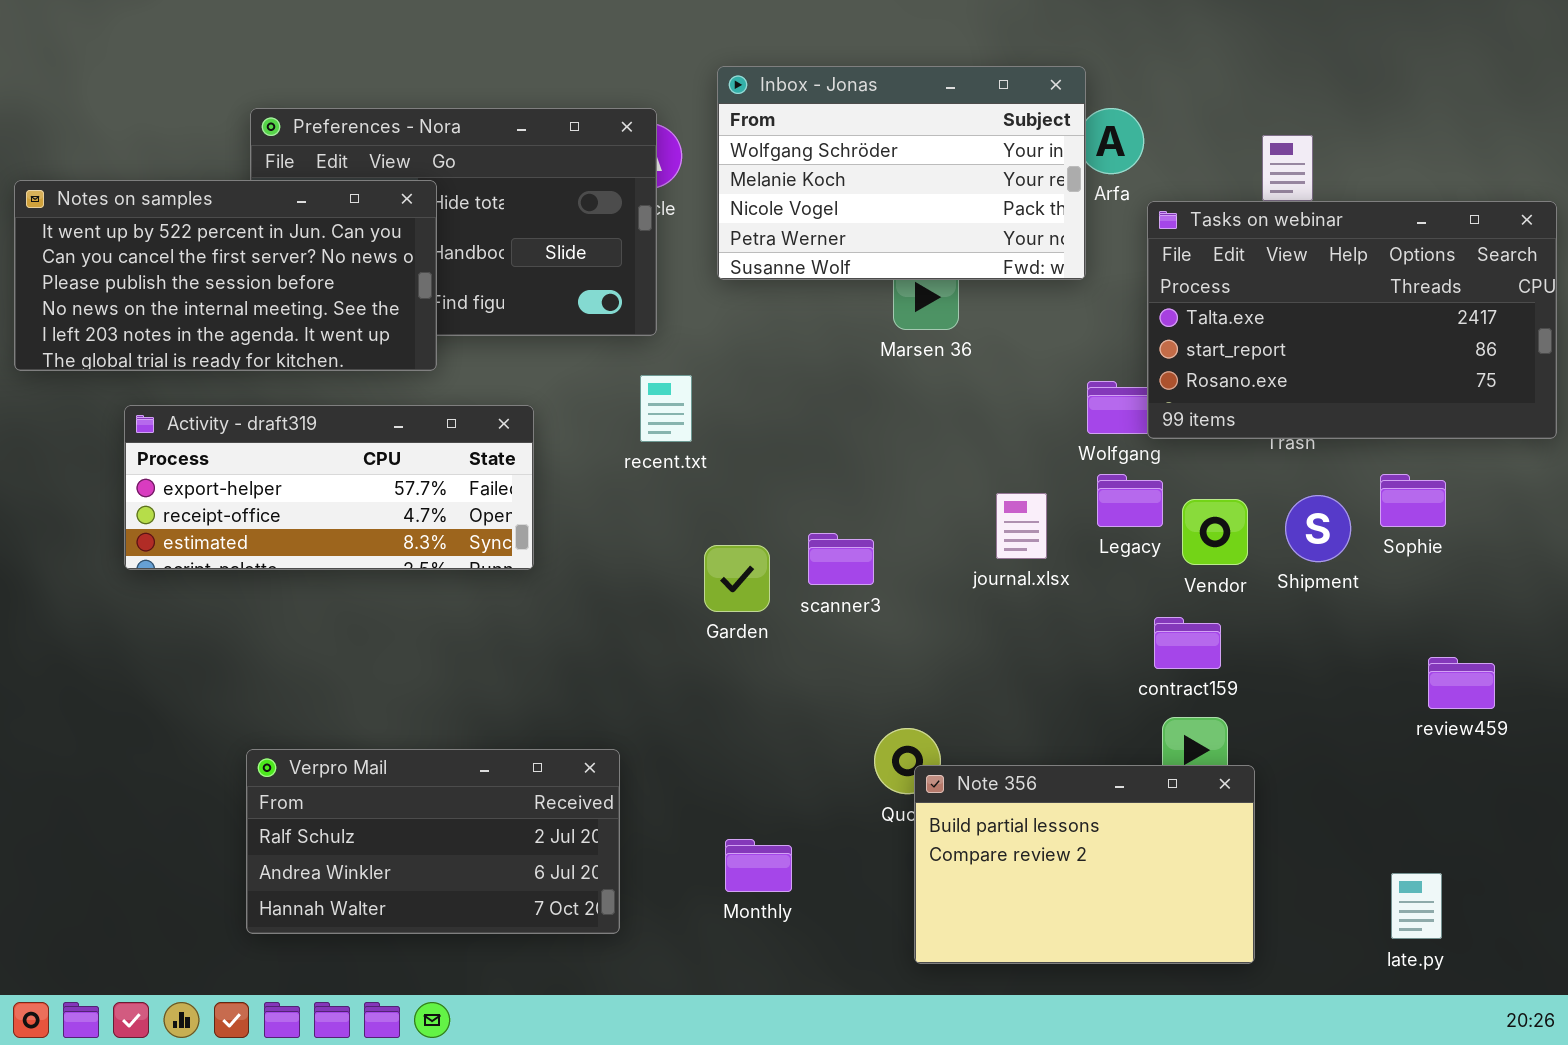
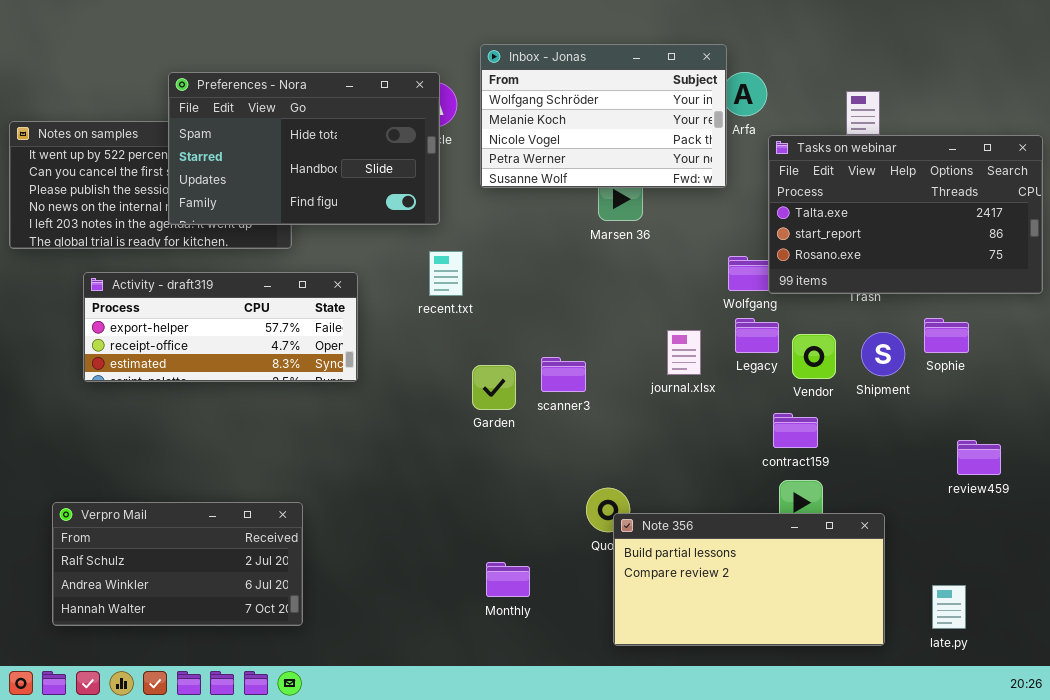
Preferences - Nora: [250,108,657,336] -> [168,72,440,225], raised
Verpro Mail: [246,749,620,934] -> [52,502,303,626], moved
Note 356: [914,765,1255,964] -> [613,513,885,646], resized

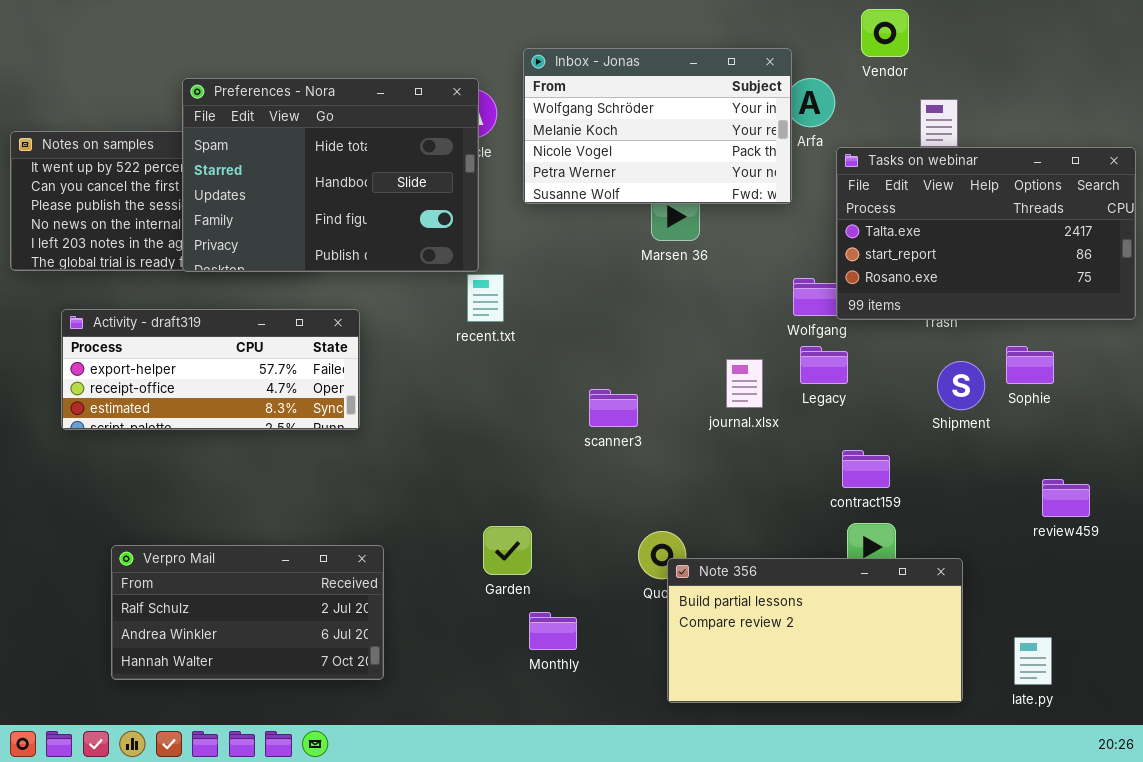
Preferences - Nora: [168,72,440,225] -> [182,78,479,272], resized
Activity - draft319: [83,272,358,382] -> [61,309,360,430], moved
Vendor: [792,334,836,379] -> [861,9,909,57], moved
Garden: [472,365,516,410] -> [483,526,532,575], moved
Verpro Mail: [52,502,303,626] -> [111,545,384,680], moved

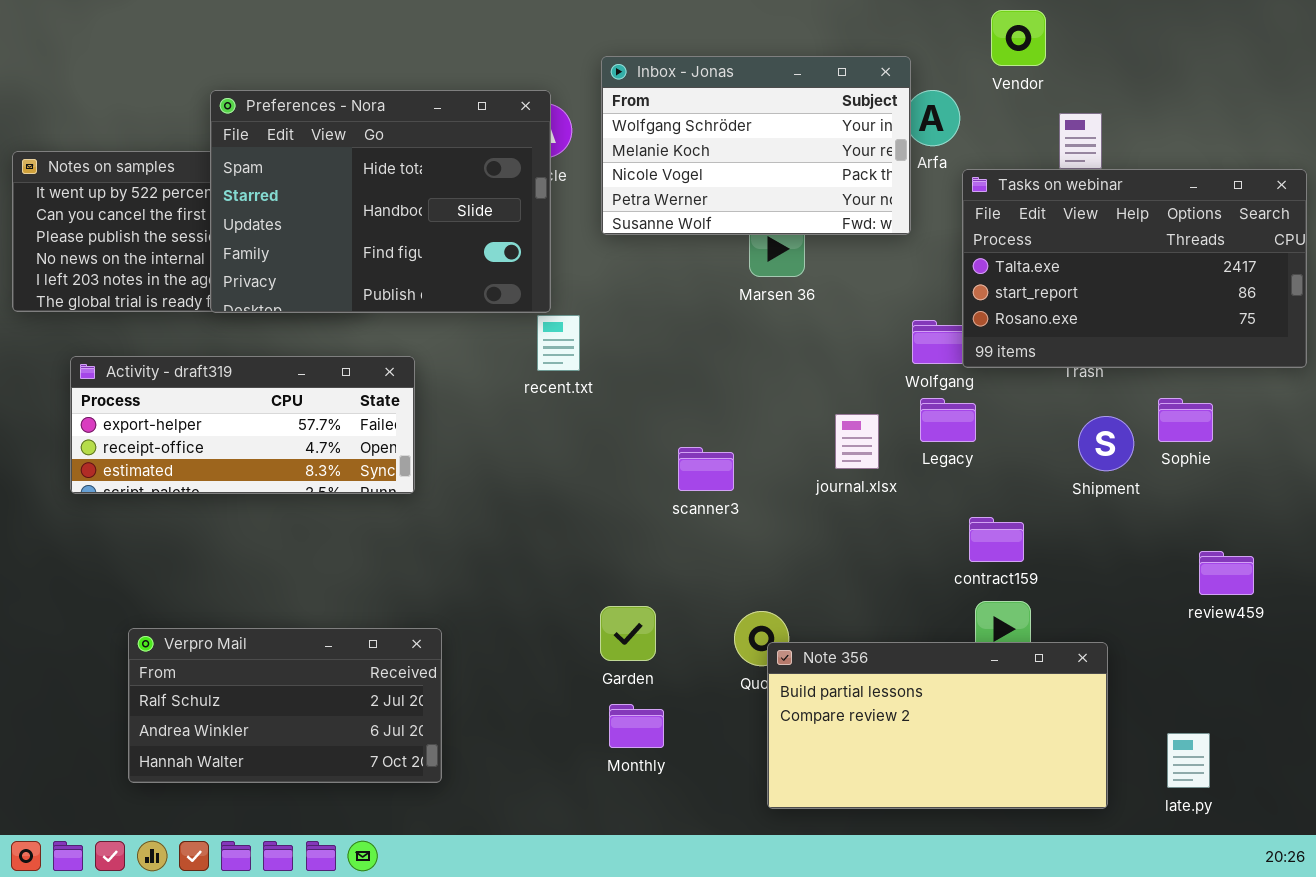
Garden: [483,526,532,575] -> [600,606,656,661], moved

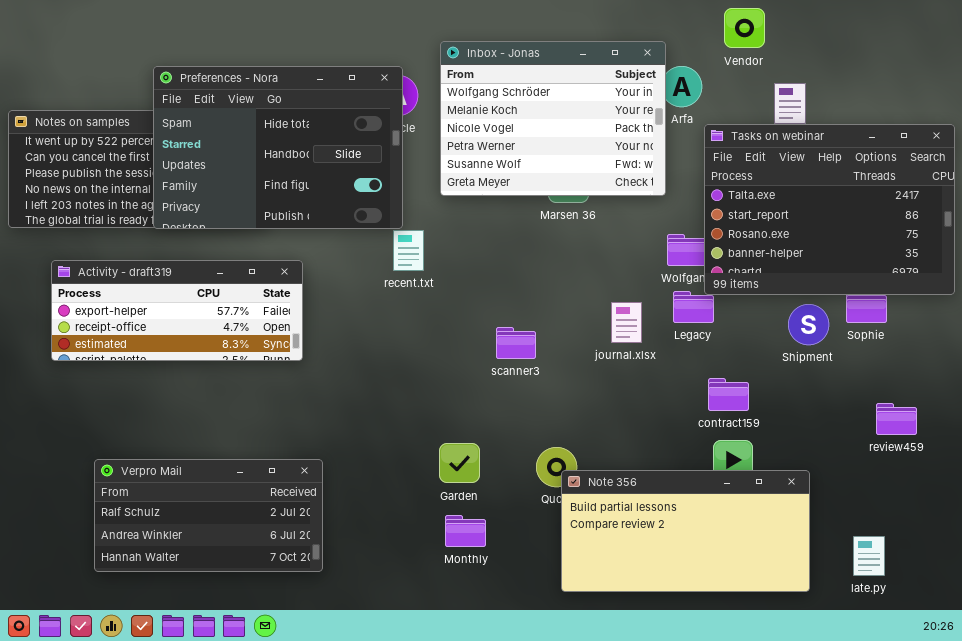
Inbox - Jonas: [601,56,911,235] -> [440,41,666,196], resized
Tasks on webinar: [962,169,1307,368] -> [704,124,955,295], resized

